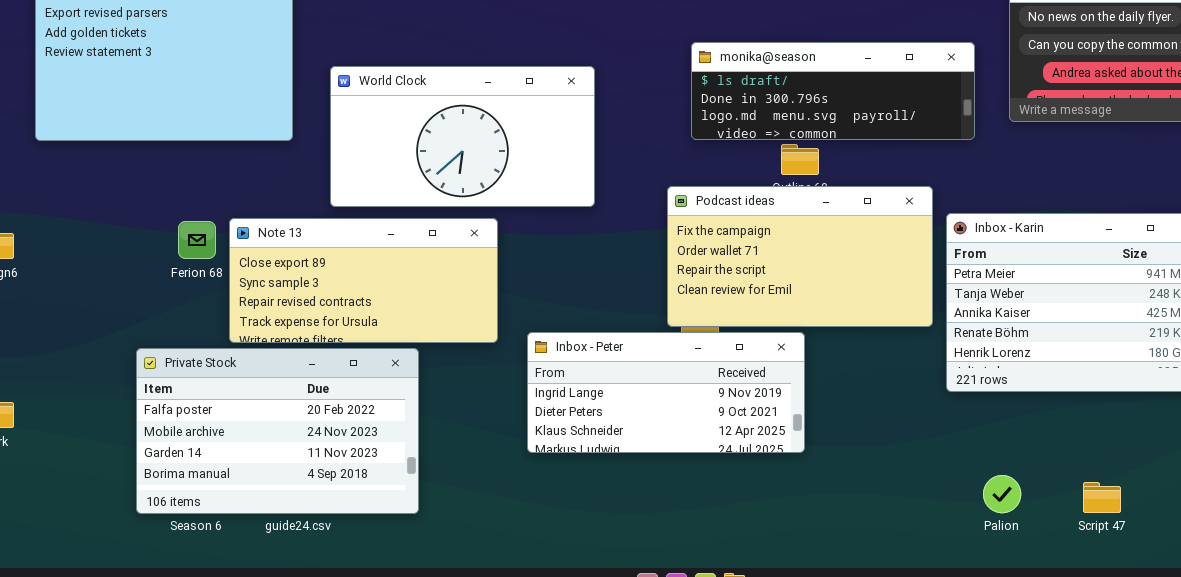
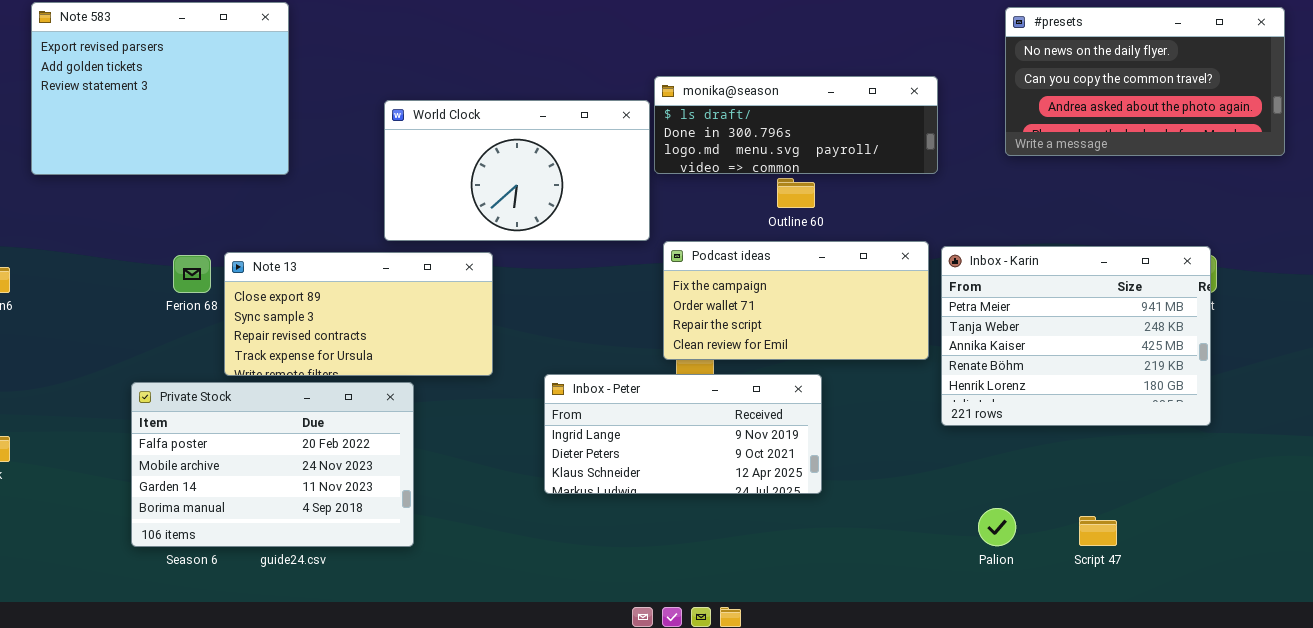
monika@season: [691,42,975,140] -> [654,76,938,174], moved
World Clock: [330,66,595,207] -> [384,100,650,241], moved
Podcast ideas: [667,186,933,327] -> [663,241,929,360], resized
Inbox - Peter: [527,332,805,453] -> [544,374,822,494], moved

